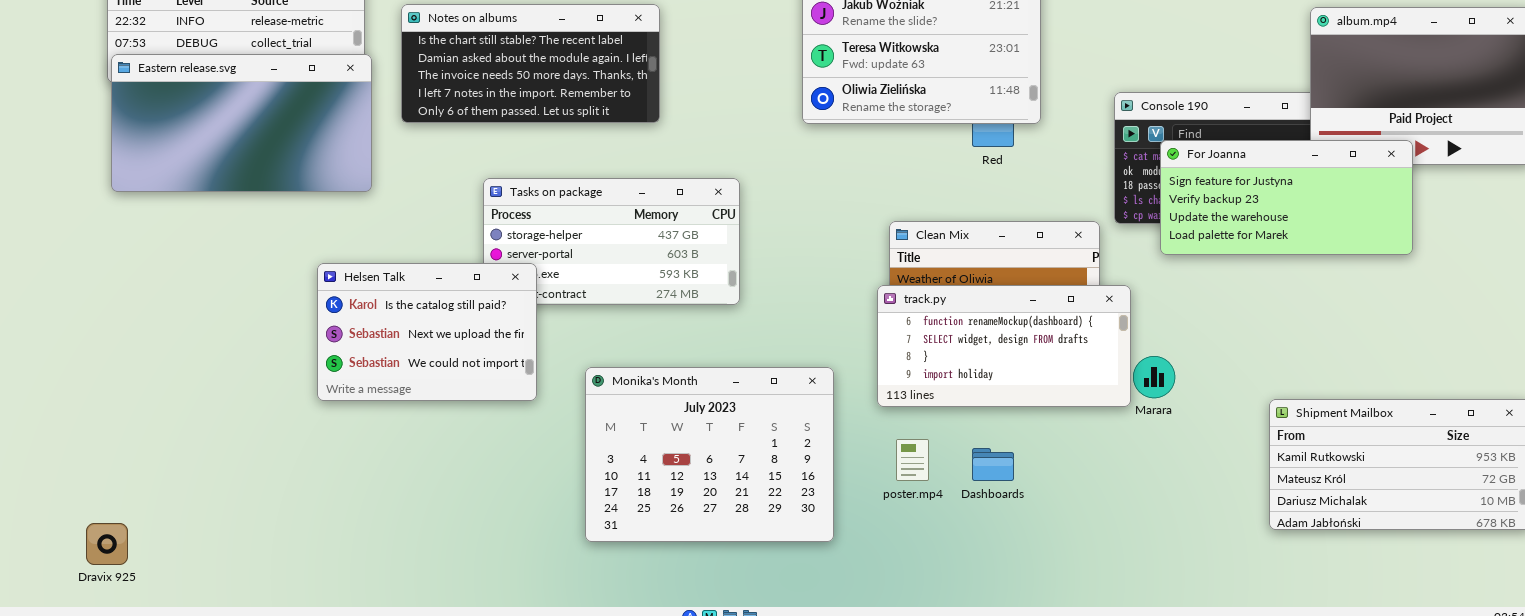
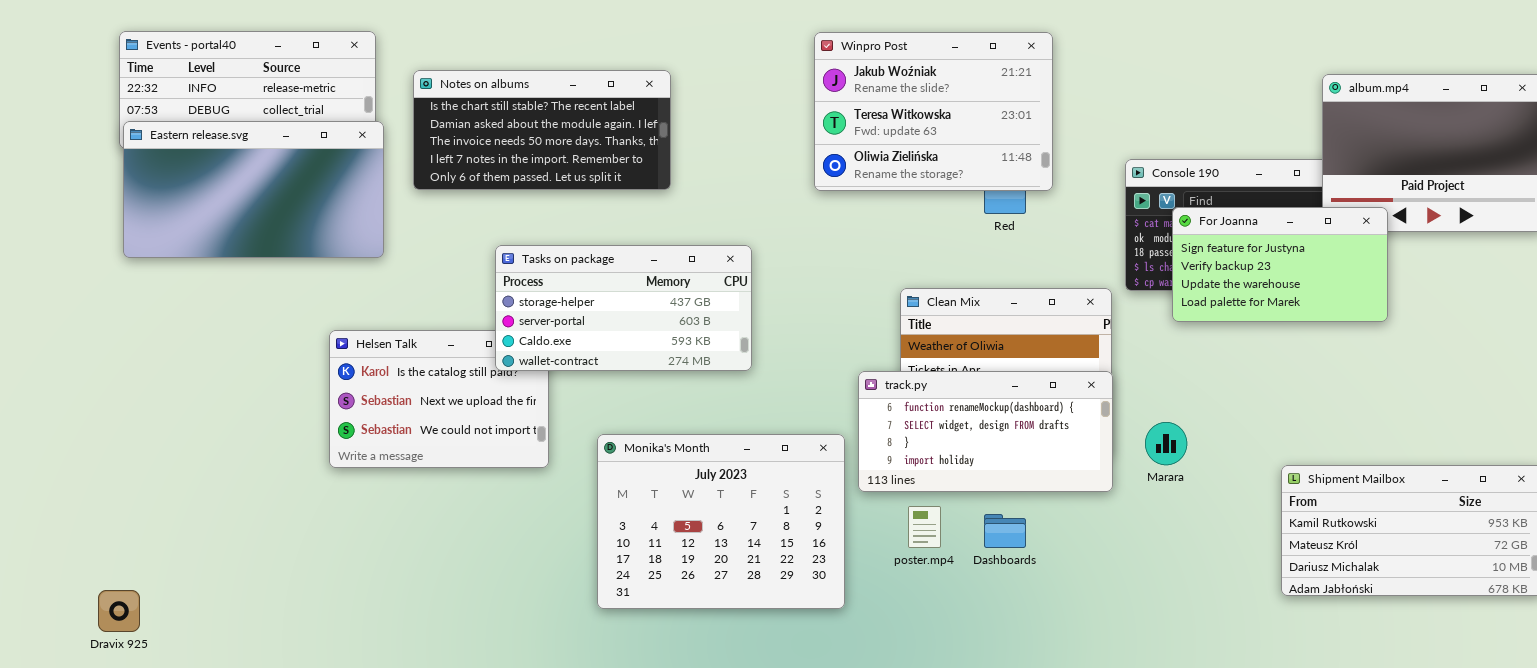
For Joanna: [1160,140,1413,255] -> [1172,207,1388,322], resized
Tasks on package: [483,178,740,305] -> [495,245,752,371], raised
track.py: [877,285,1131,407] -> [858,371,1113,492], moved

